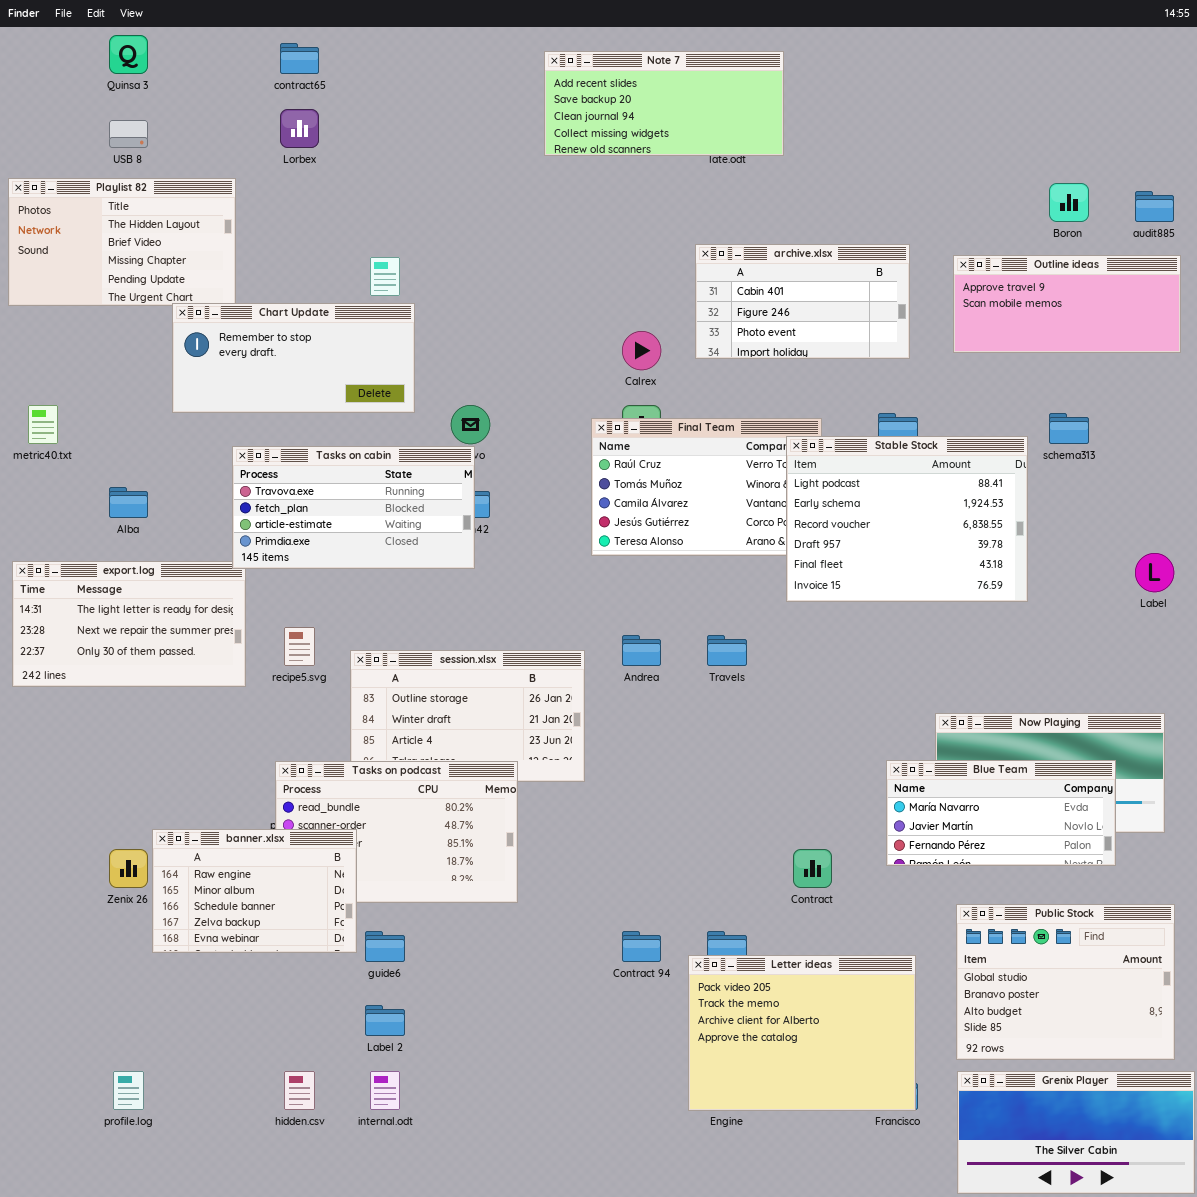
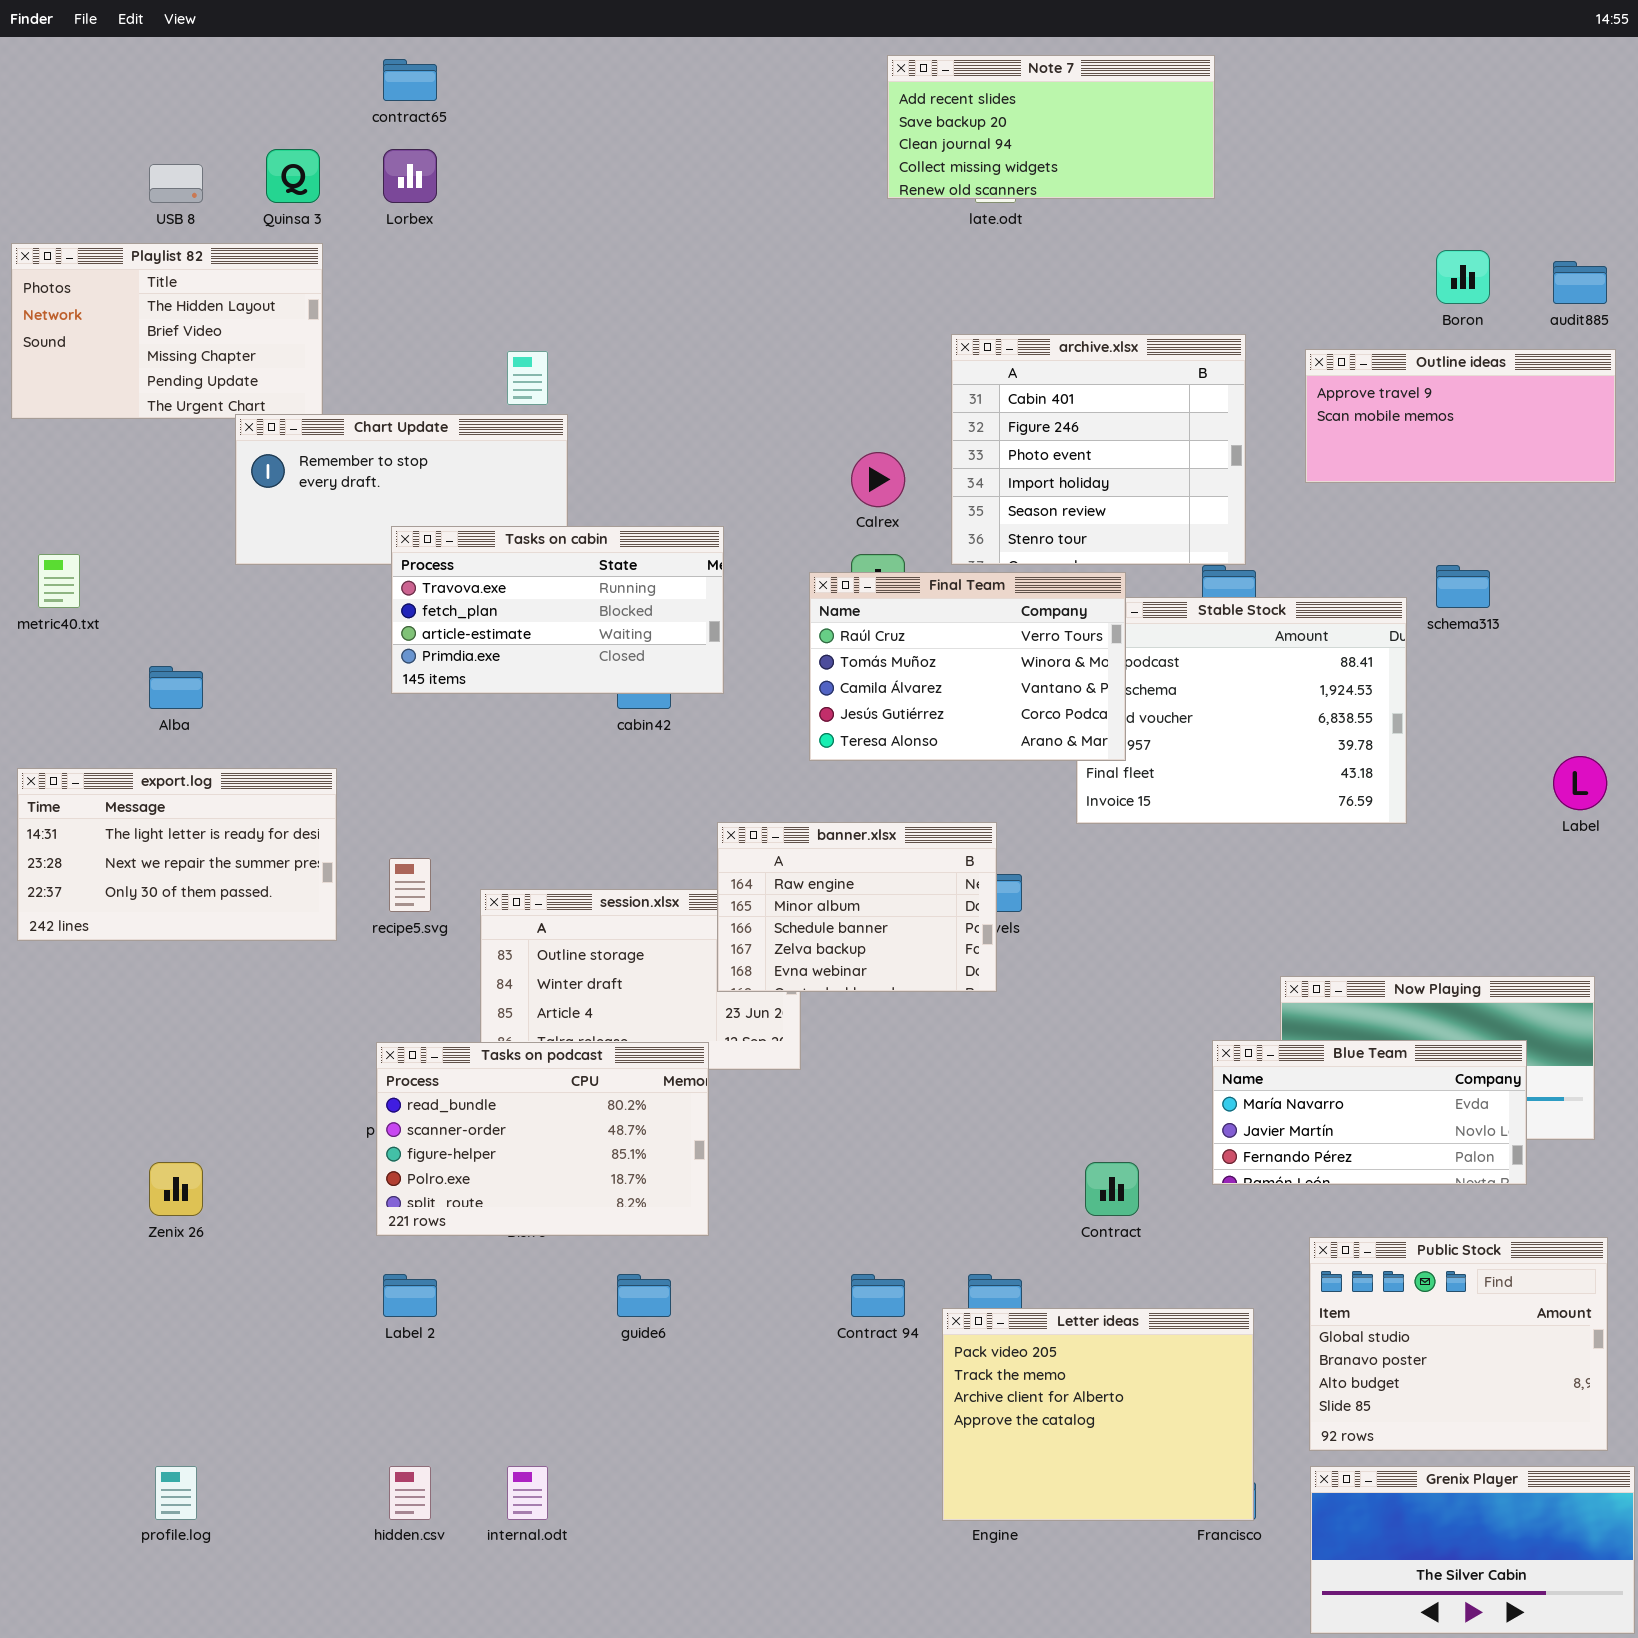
Quinsa 3: [109,35,148,74] -> [266,149,320,203], moved
Note 7: [544,51,784,156] -> [887,55,1215,199], moved
archive.xlsx: [695,244,910,359] -> [951,334,1246,565], resized
Final Team: [591,418,822,556] -> [809,572,1126,761], raised
Tasks on cabin: [232,446,475,569] -> [391,526,724,694], moved
banner.xlsx: [152,829,357,953] -> [717,822,997,992], moved
guide6: [365,931,405,962] -> [617,1274,671,1317], moved
Label 2: [365,1005,405,1036] -> [383,1274,437,1317], moved

